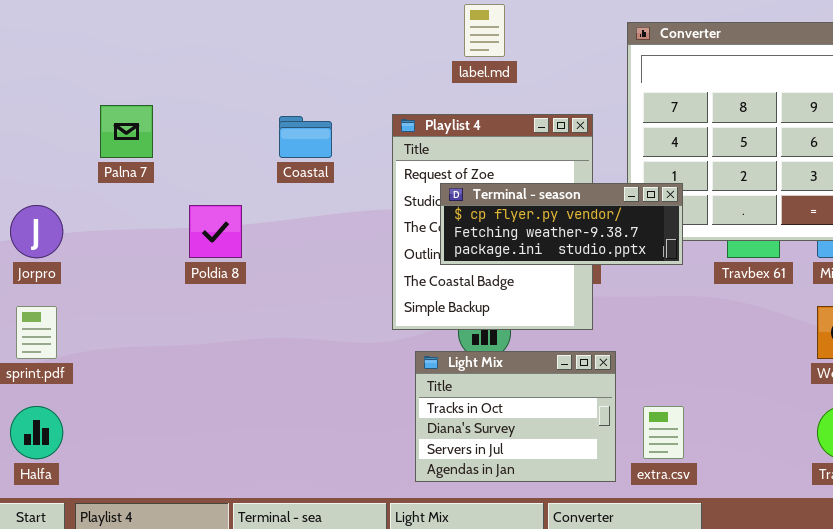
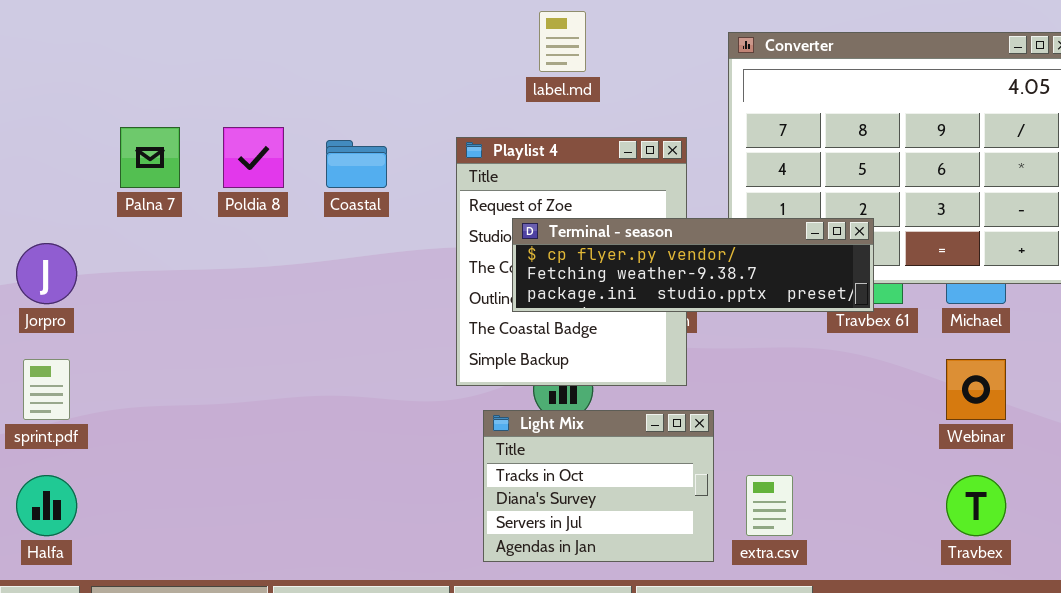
Terminal - season: [440,183,683,265] -> [512,218,874,312], resized
Poldia 8: [189,205,242,258] -> [223,127,284,188], moved

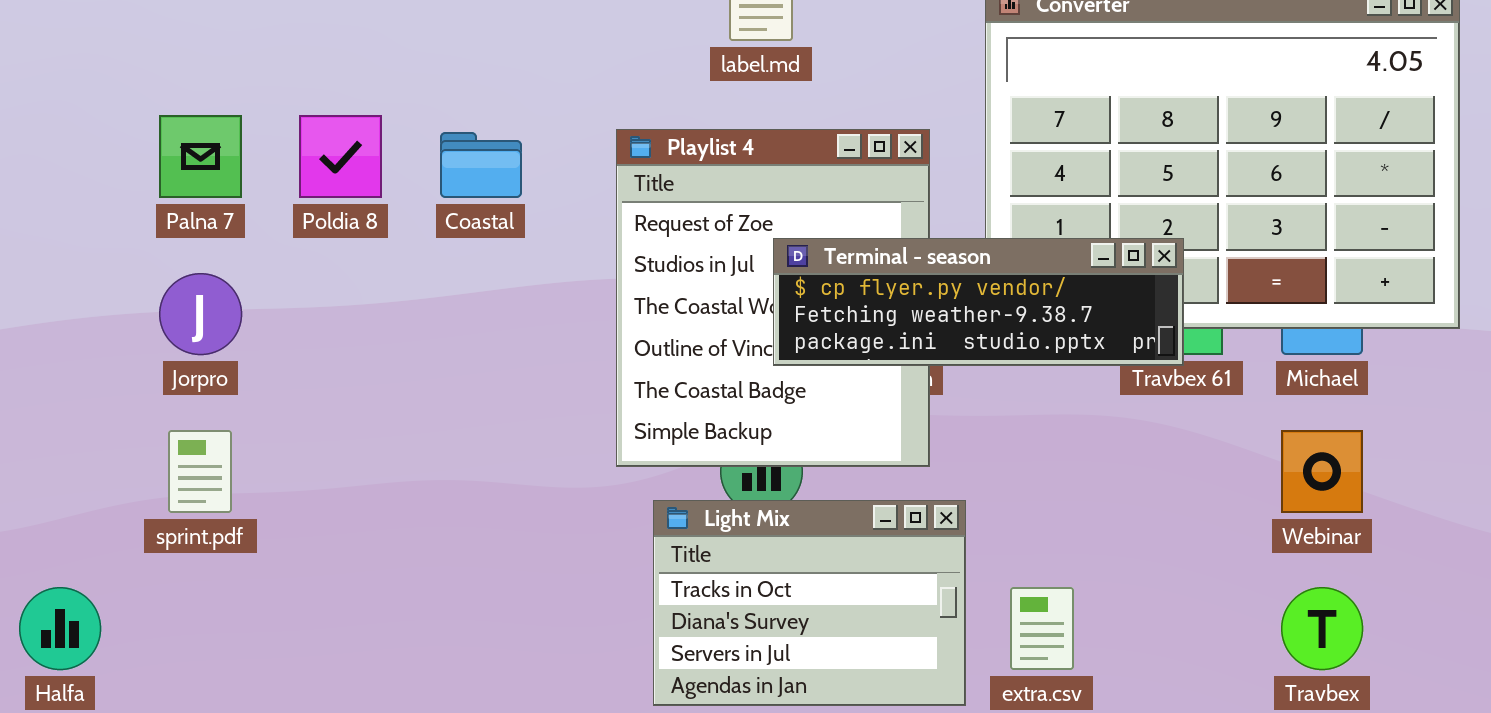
Terminal - season: [512,218,874,312] -> [773,238,1184,366], resized
Jorpro: [16,243,77,304] -> [159,273,242,355], moved
sprint.pdf: [23,359,70,420] -> [168,430,232,513], moved

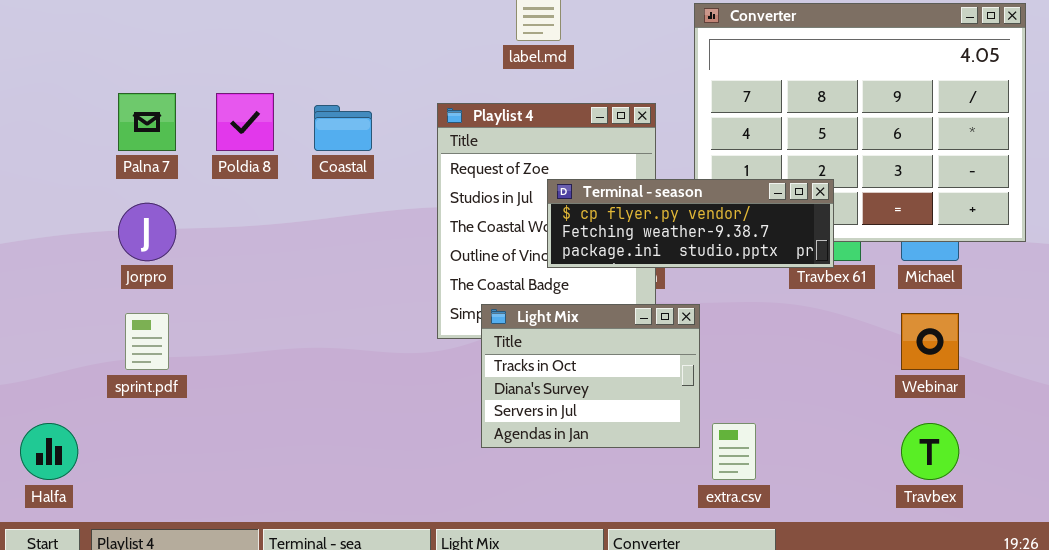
Light Mix: [653,500,966,706] -> [481,304,700,448], moved

